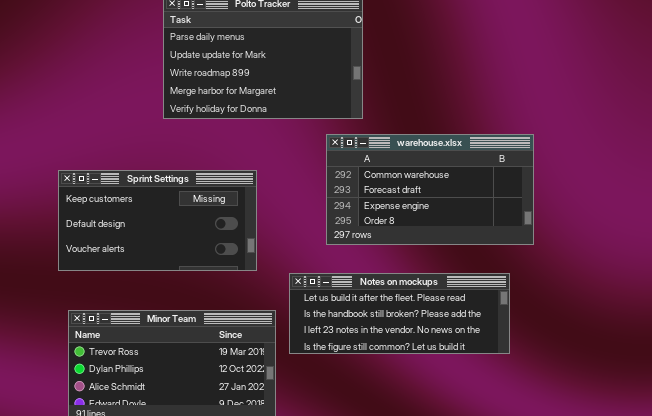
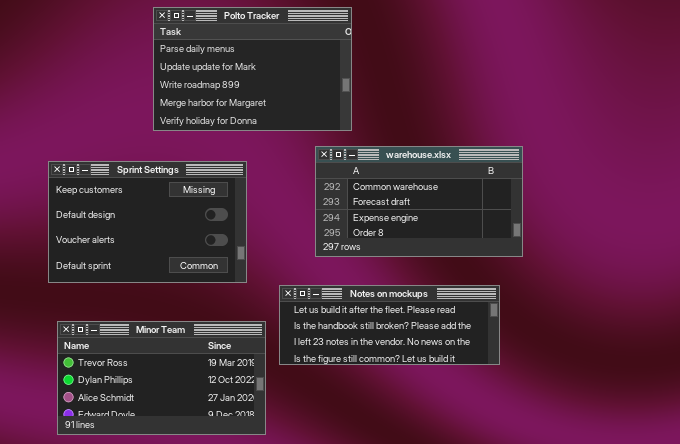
Sprint Settings: [58,170,257,271] -> [48,161,247,283], resized

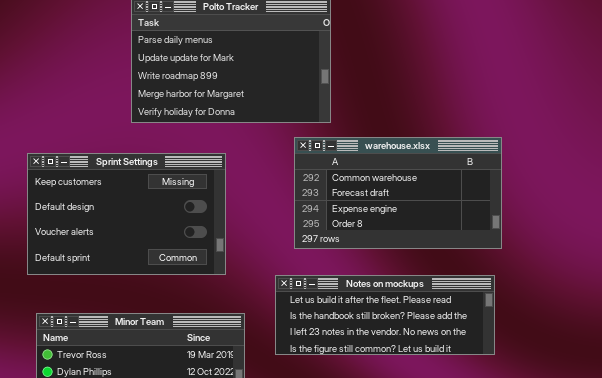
Notes on mockups: [279,285,500,365] -> [275,275,495,355], moved

